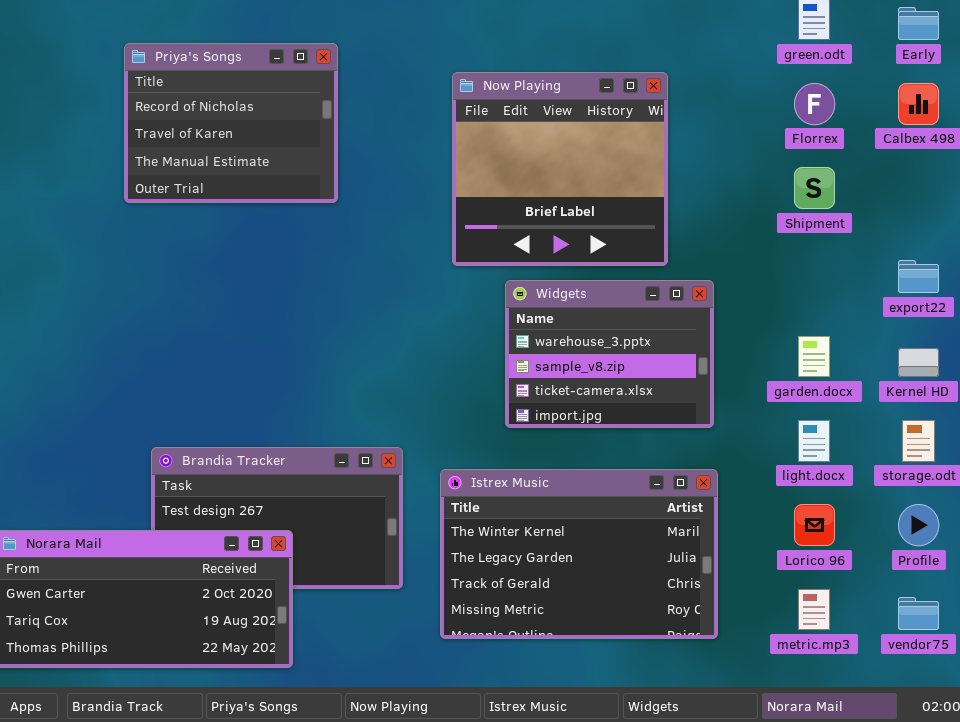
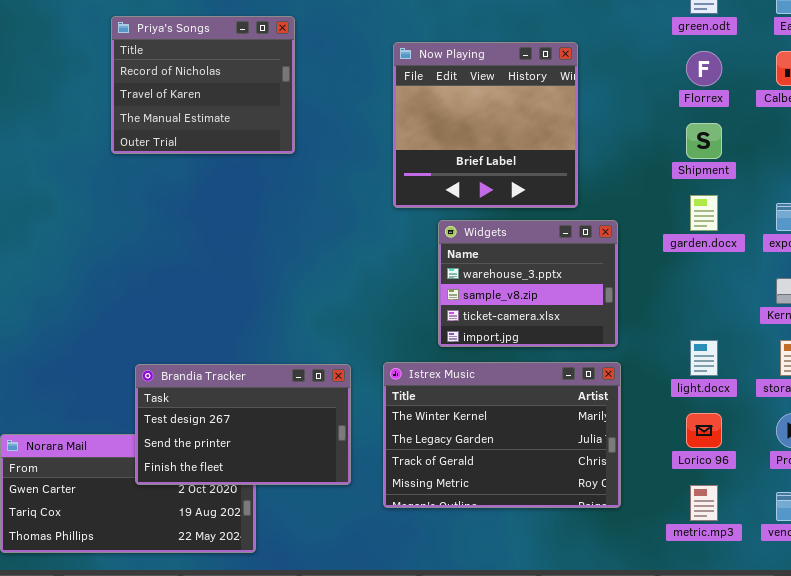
garden.docx: [798,336,830,377] -> [690,195,718,231], moved
Brandia Tracker: [151,447,403,589] -> [135,364,351,485], raised
Istrex Music: [440,469,718,639] -> [383,362,621,508], moved

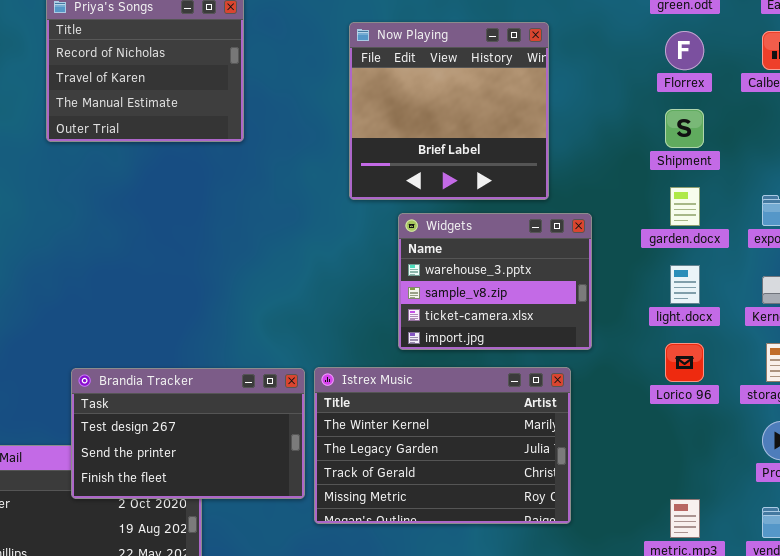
light.docx: [690,340,718,376] -> [670,265,700,304], moved
Istrex Music: [383,362,621,508] -> [314,367,571,524], moved
Lorico 96: [686,413,722,448] -> [665,343,704,382], moved

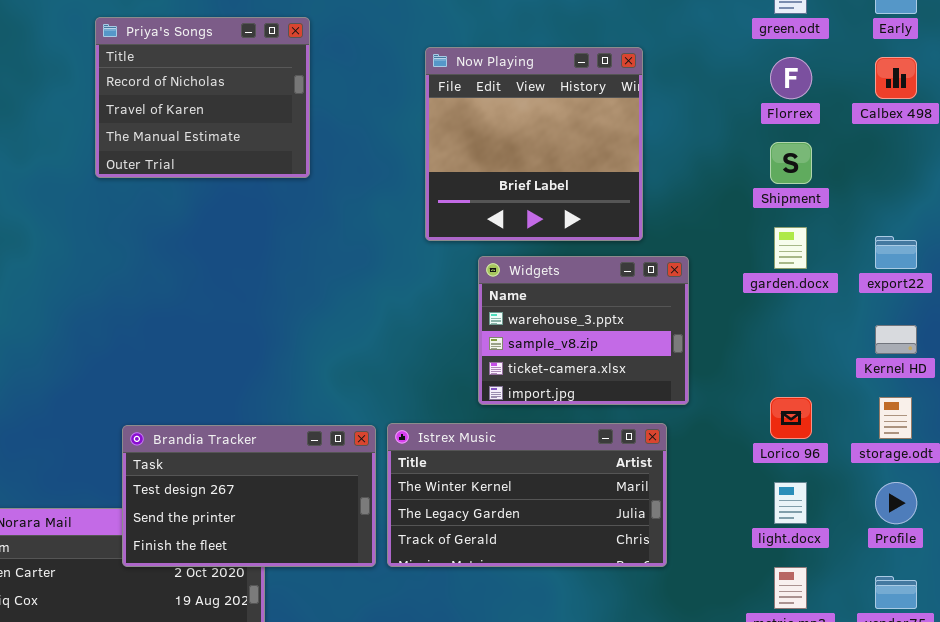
light.docx: [670,265,700,304] -> [774,482,807,524], moved
Istrex Music: [314,367,571,524] -> [387,423,667,567], resized

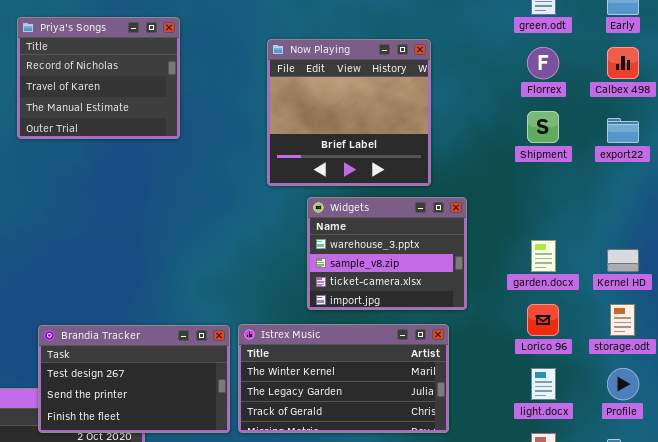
garden.docx: [774,227,807,269] -> [531,240,556,272], moved
export22: [875,236,917,269] -> [607,118,639,143], moved

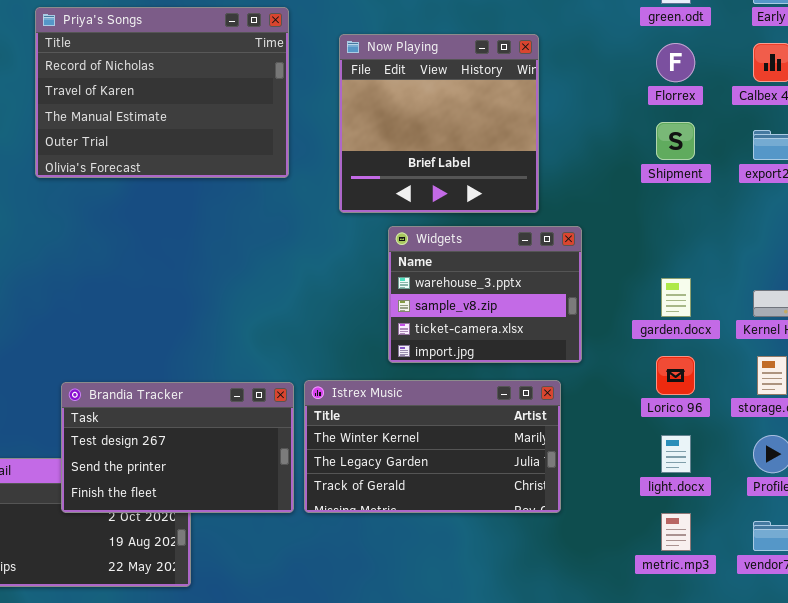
Priya's Songs: [17,17,180,139] -> [35,7,289,178], resized

